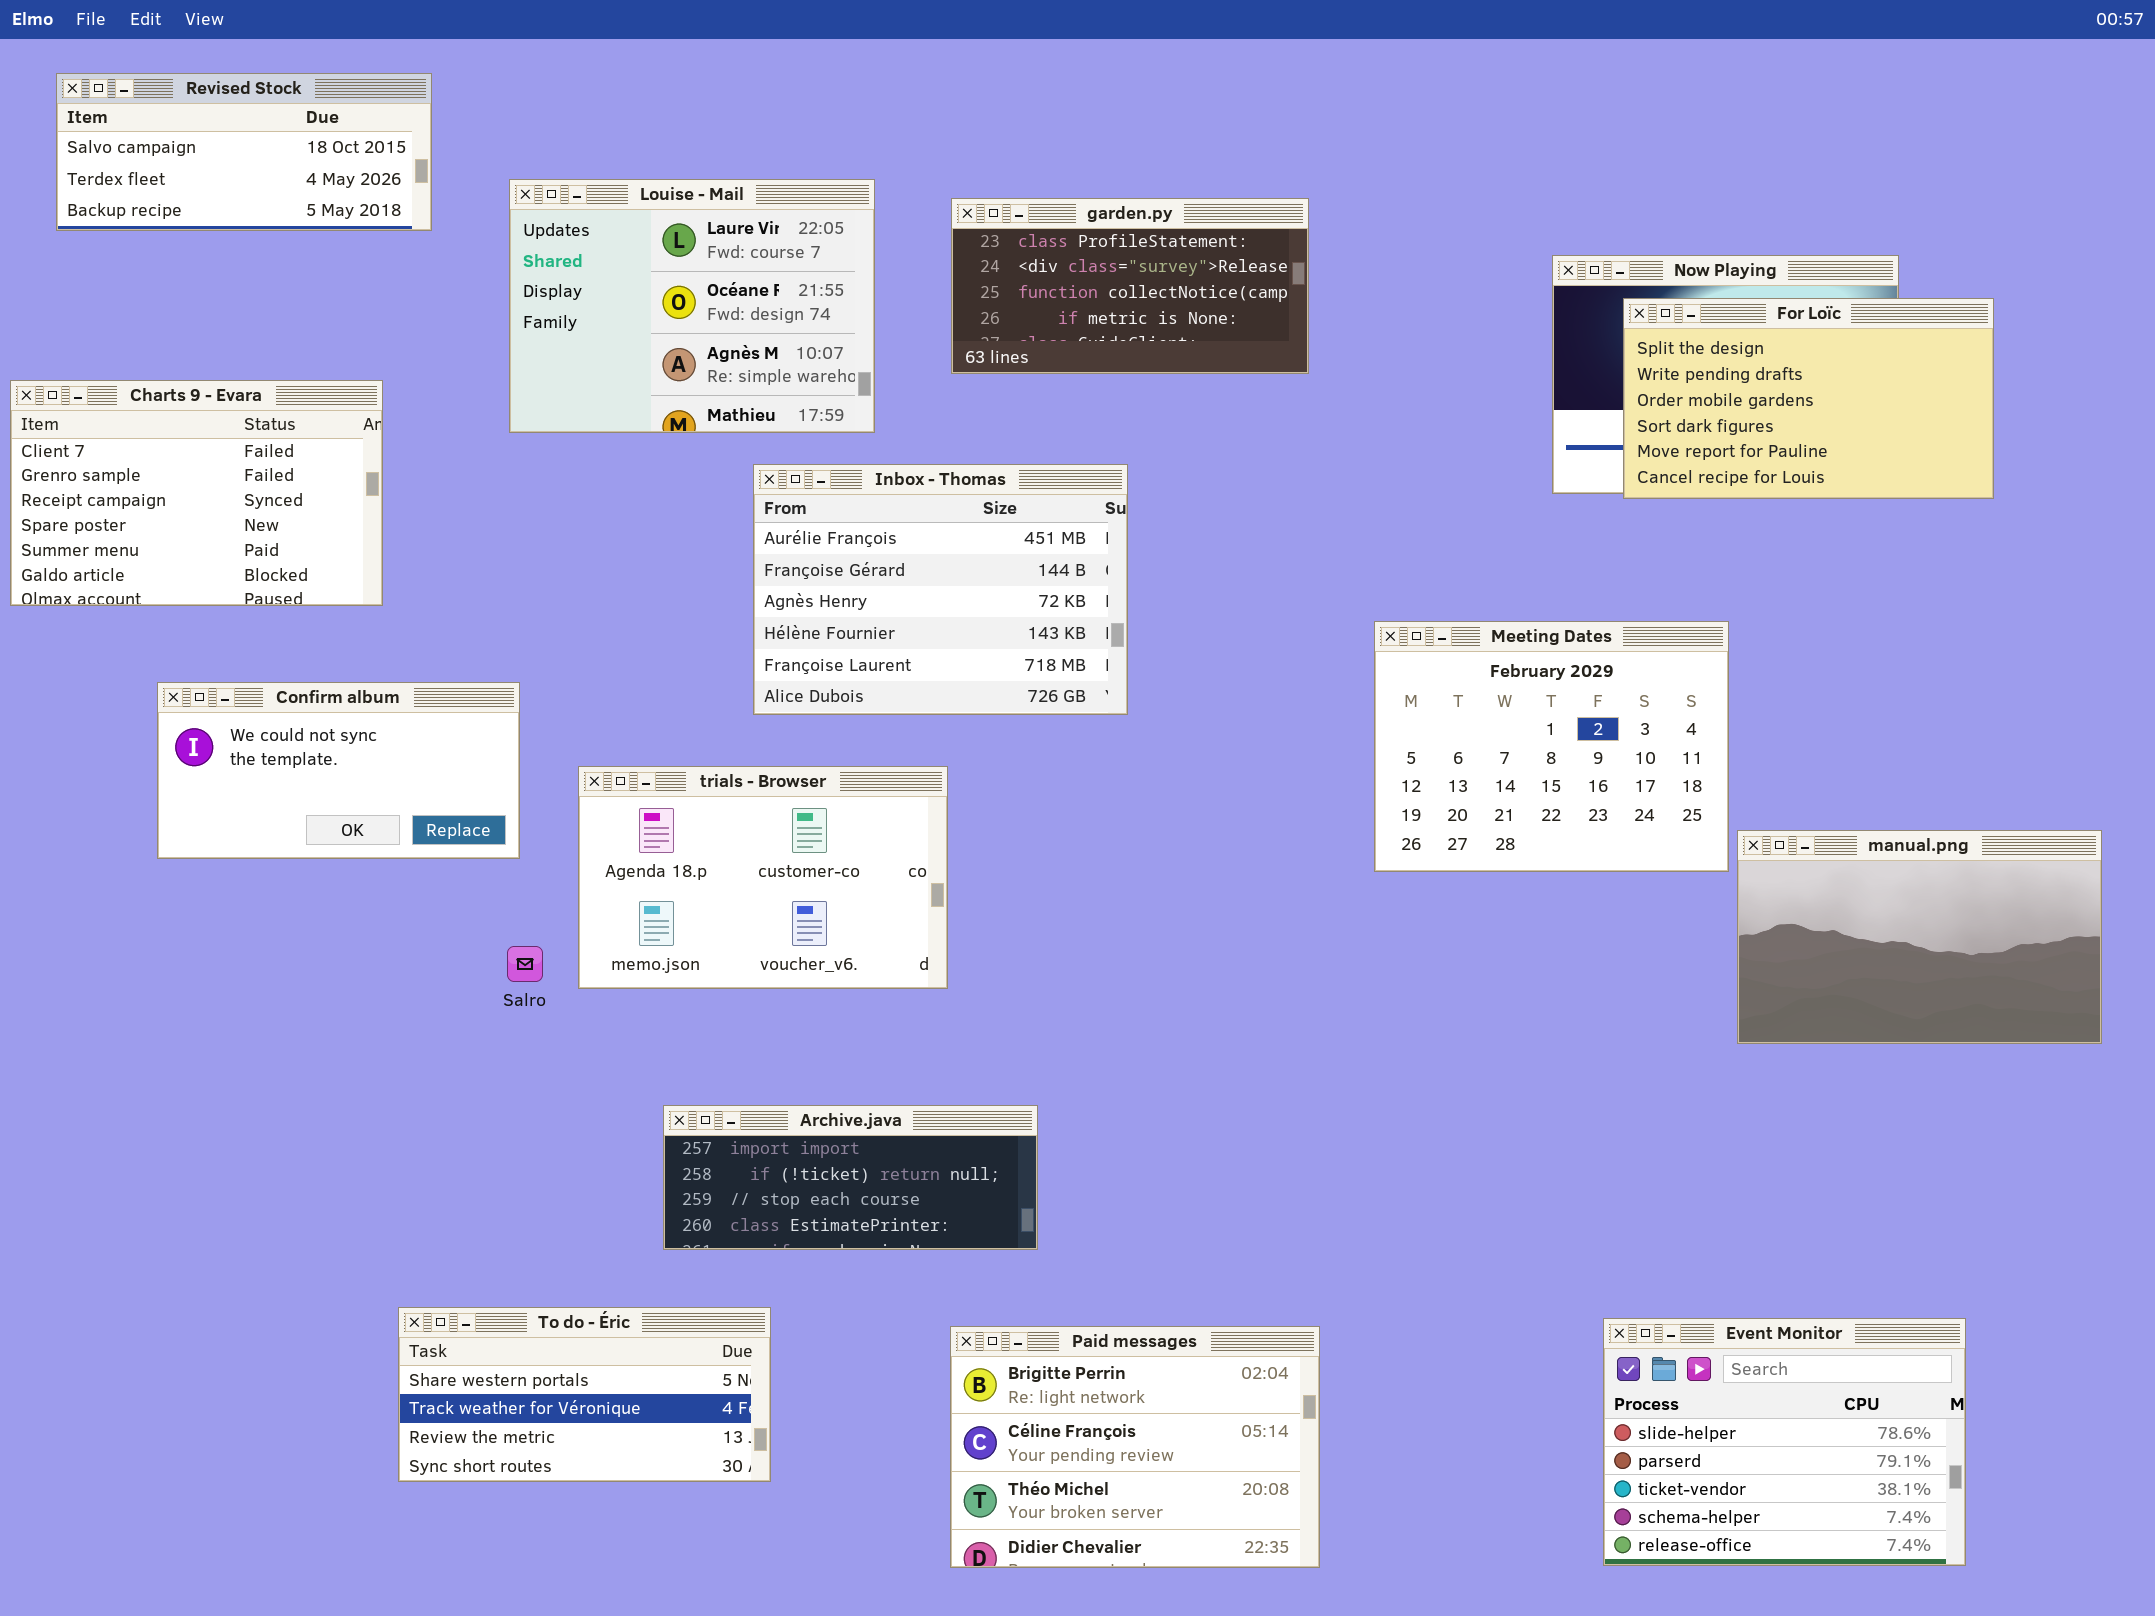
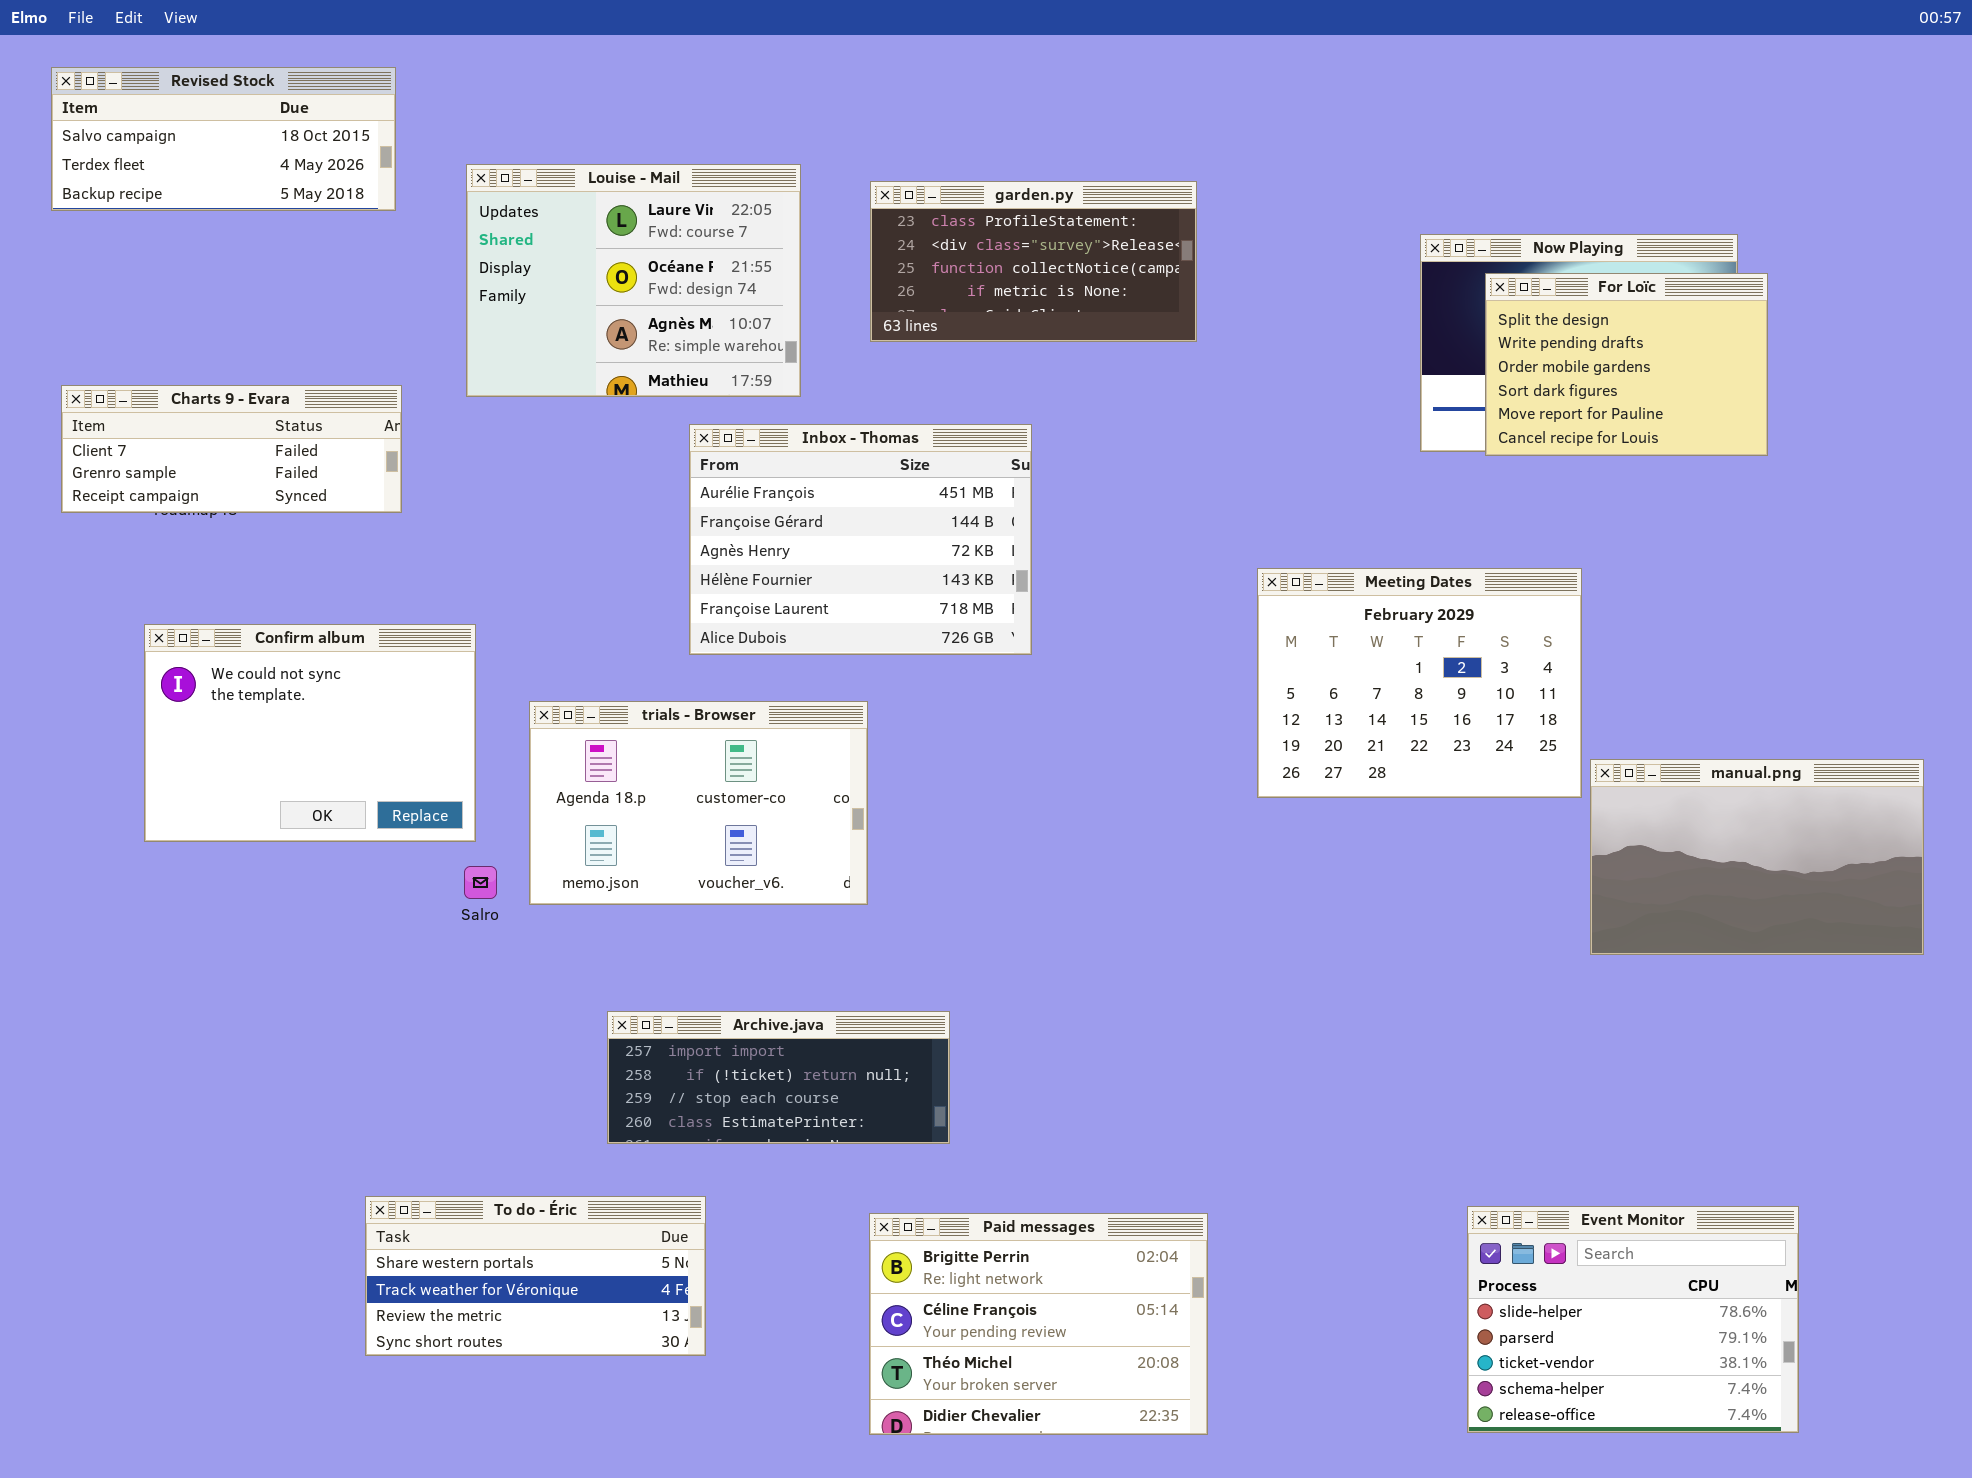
For Loïc: [1623,298,1994,499] -> [1485,273,1768,456], resized
Charts 9 - Evara: [10,380,383,606] -> [61,385,402,513], moved, resized
Confirm album: [157,682,520,859] -> [144,624,476,842], resized

